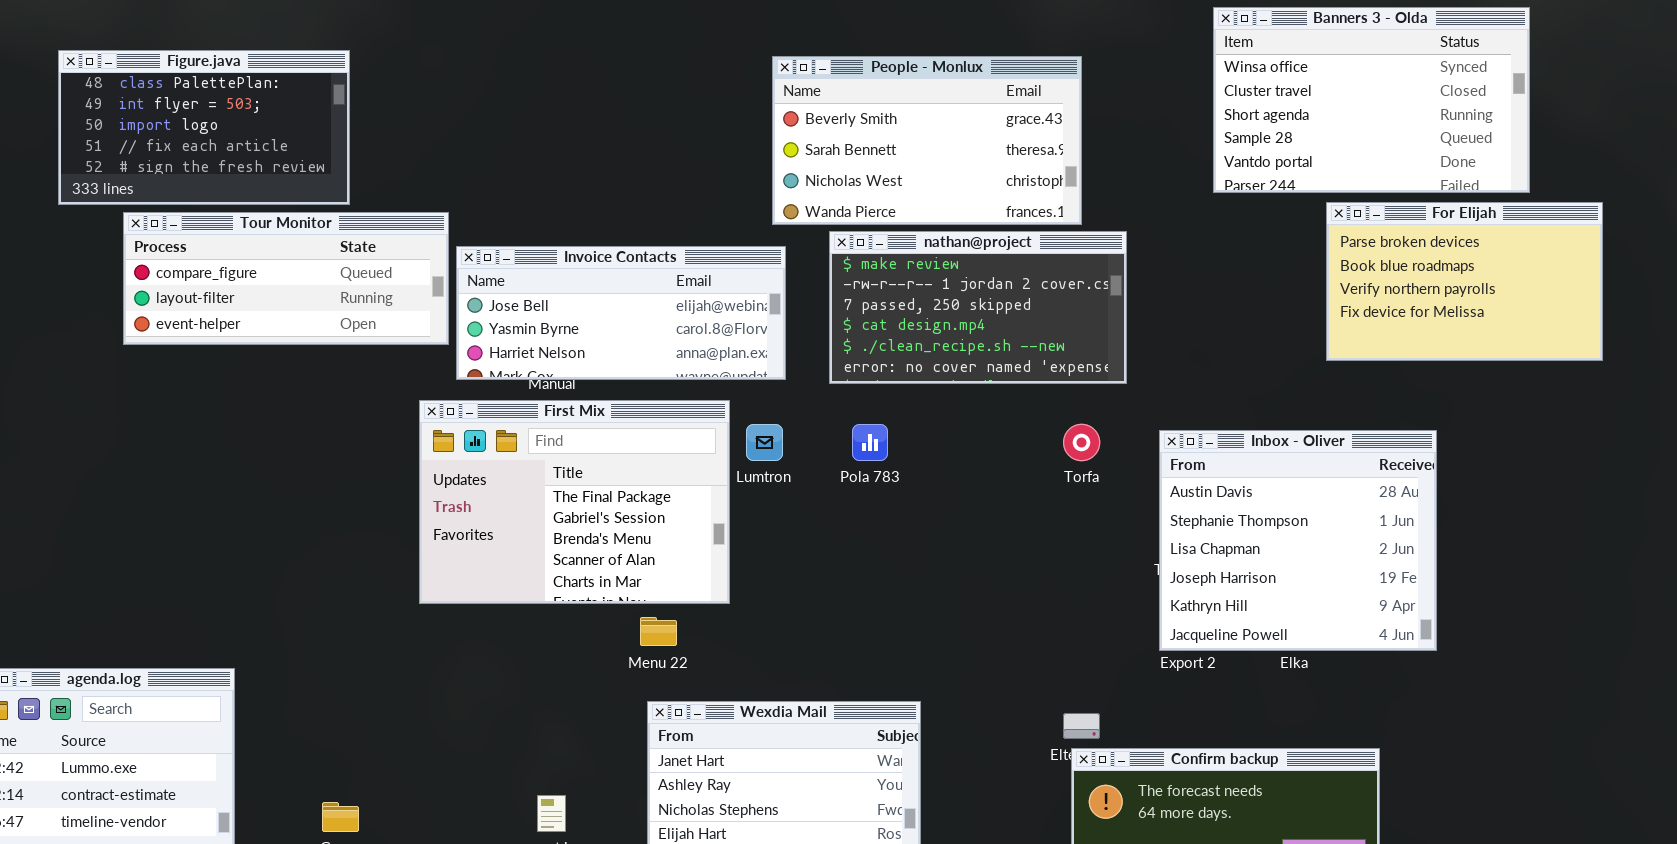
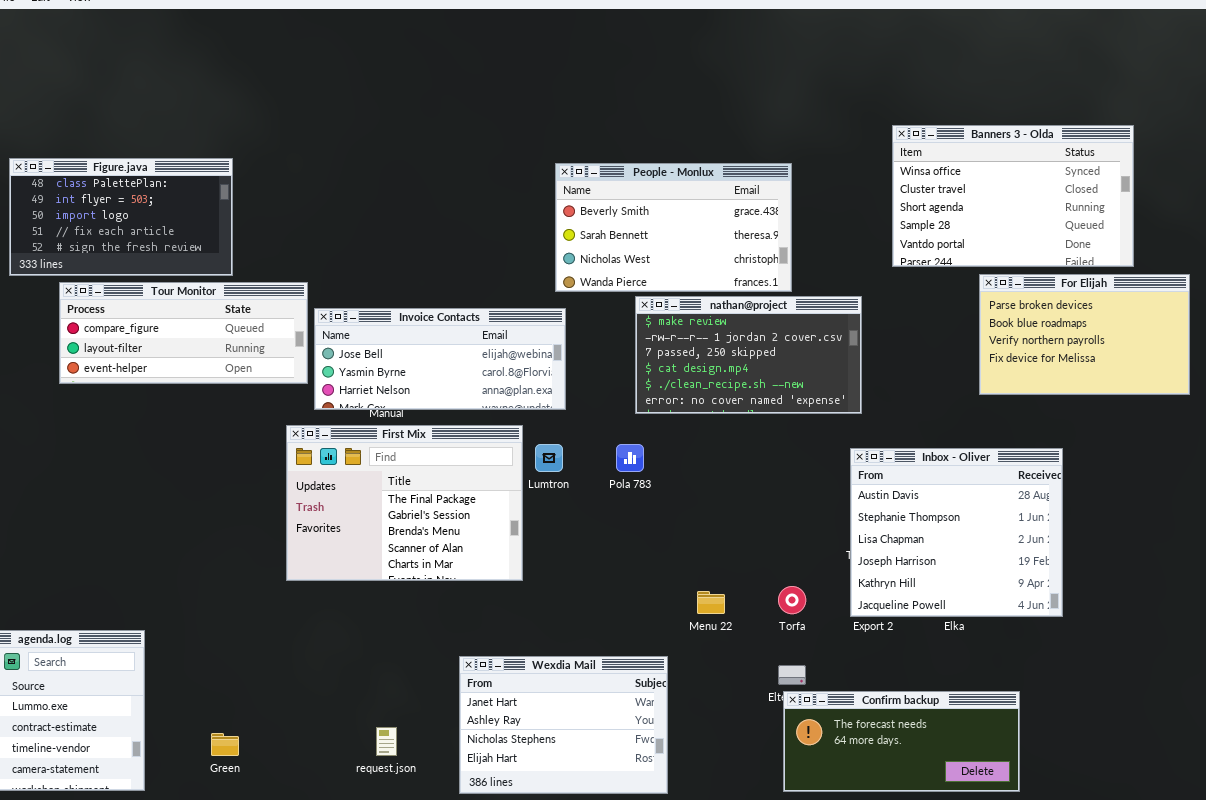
nathan@project: [829,231,1127,384] -> [635,296,862,414], moved
Torfa: [1063,424,1100,461] -> [778,586,806,614], moved
Menu 22: [640,617,677,646] -> [697,591,725,614], moved

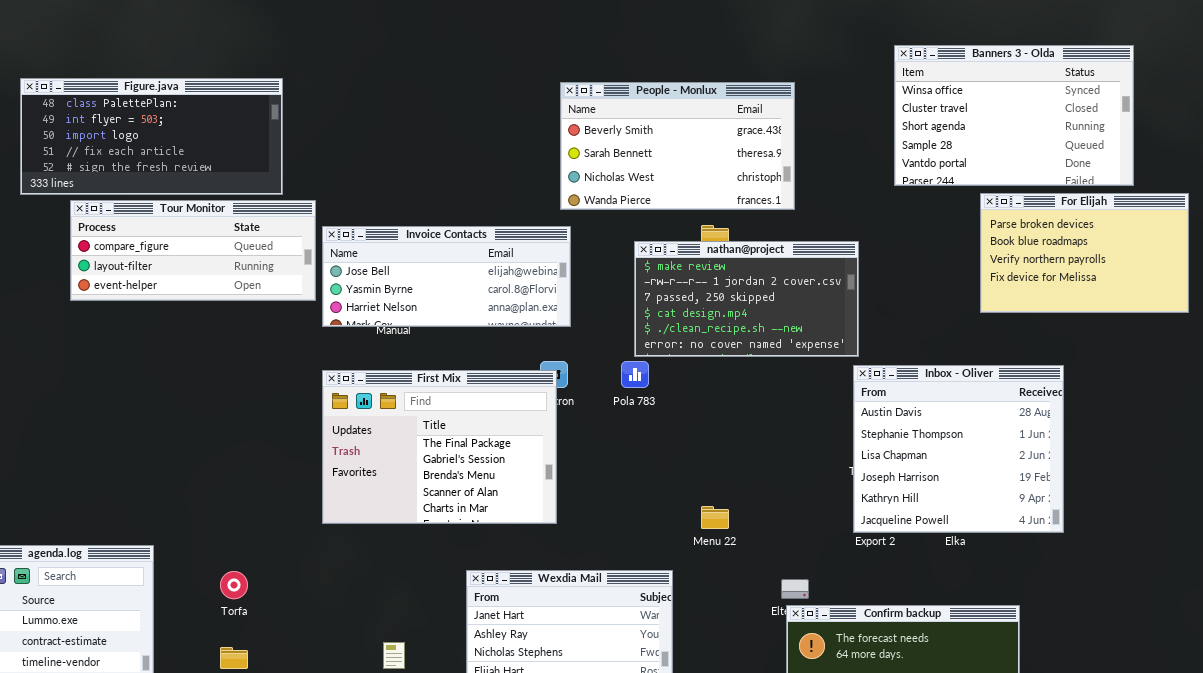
Figure.java: [9,158,233,276] -> [20,78,283,195], resized
nathan@project: [635,296,862,414] -> [634,241,859,357], moved
First Mix: [286,425,523,581] -> [322,370,557,524], moved
Torfa: [778,586,806,614] -> [220,571,248,599], moved

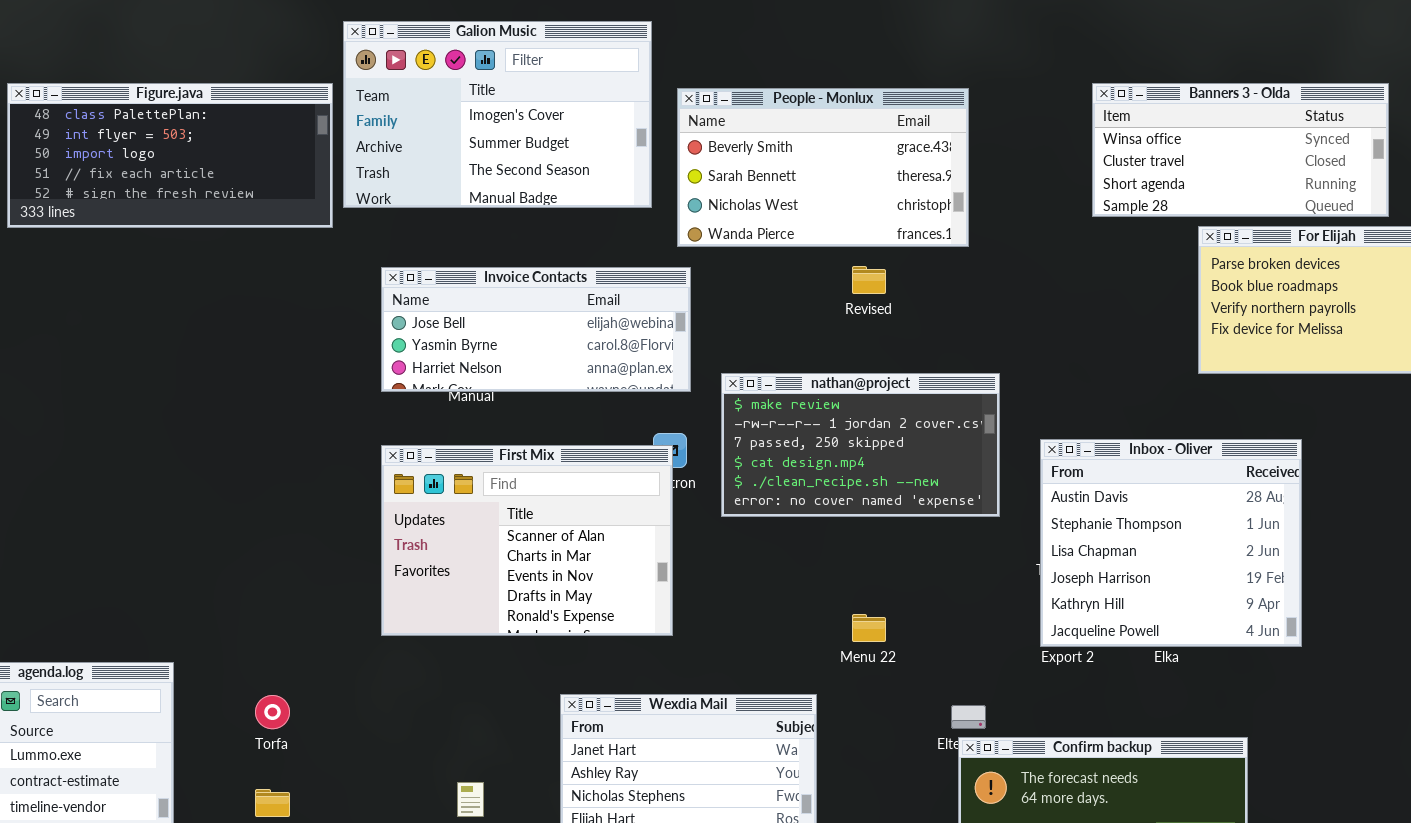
Galion Music: none -> [343,21,652,208], opened
Banners 3 - Olda: [894,45,1134,186] -> [1092,83,1389,217], resized
Tour Monitor: [70,200,316,301] -> none, closed
nathan@project: [634,241,859,357] -> [721,373,1000,517], moved
First Mix: [322,370,557,524] -> [381,445,673,636], scrolled down 3 rows

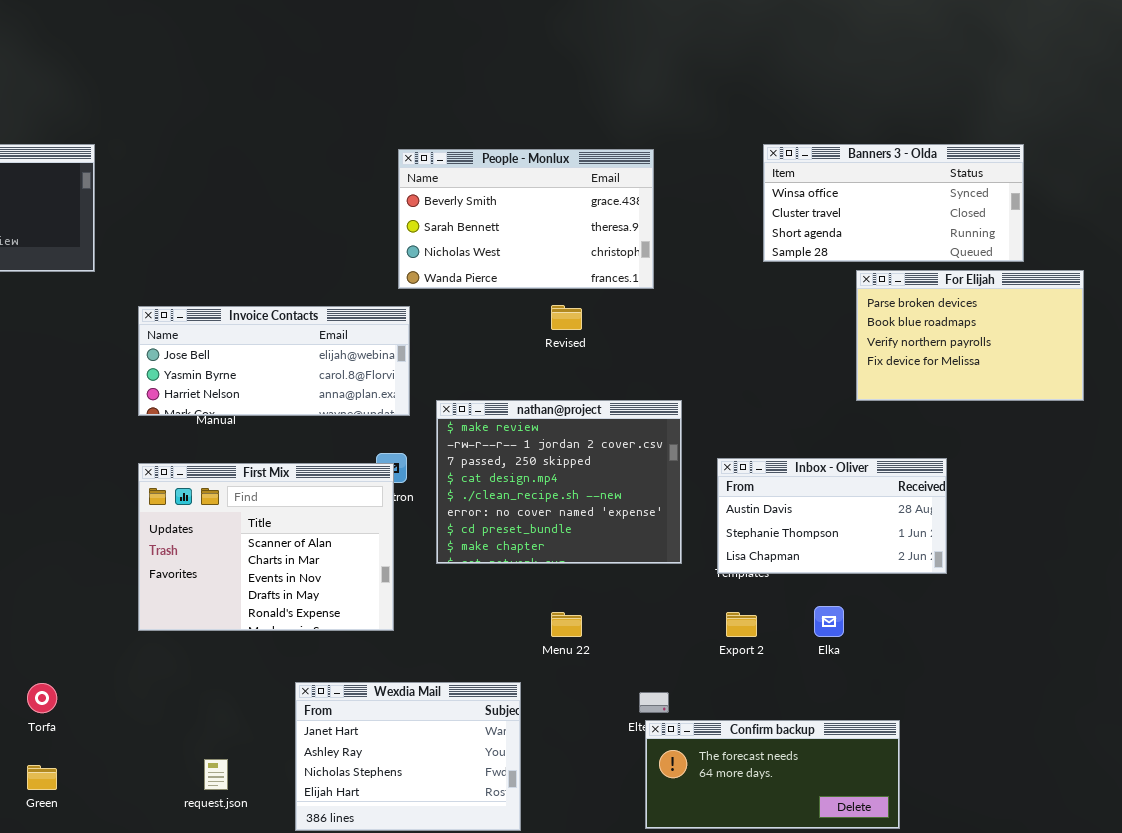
Galion Music: [343,21,652,208] -> none, closed
nathan@project: [721,373,1000,517] -> [436,400,682,564], resized
Inbox - Oliver: [1040,439,1302,647] -> [717,458,947,574], resized

